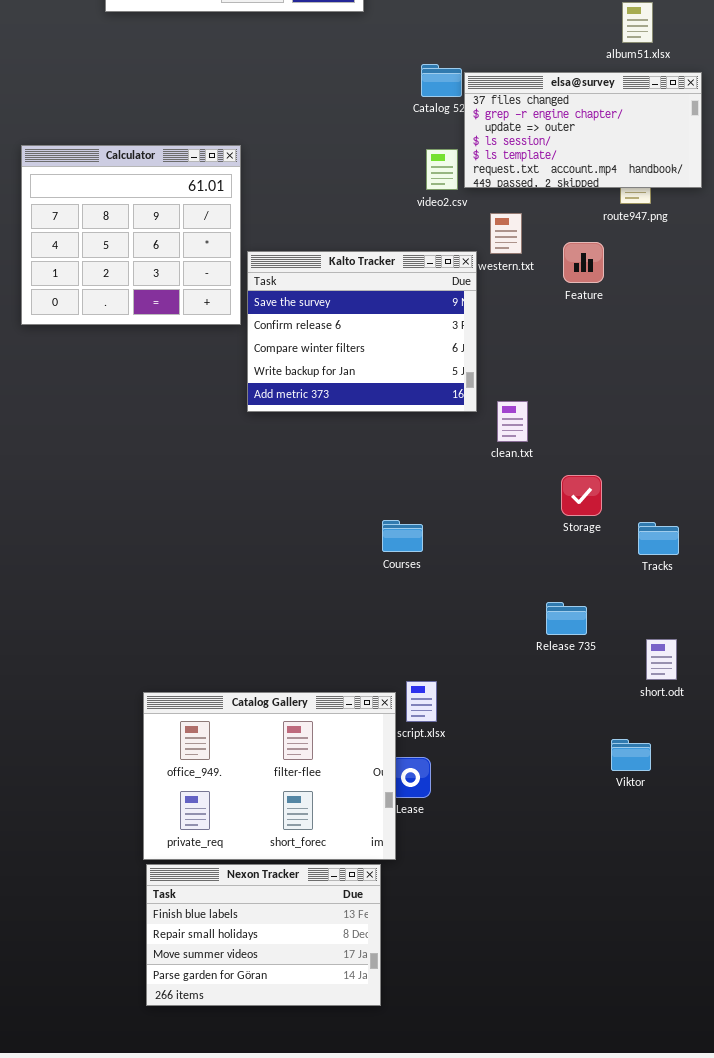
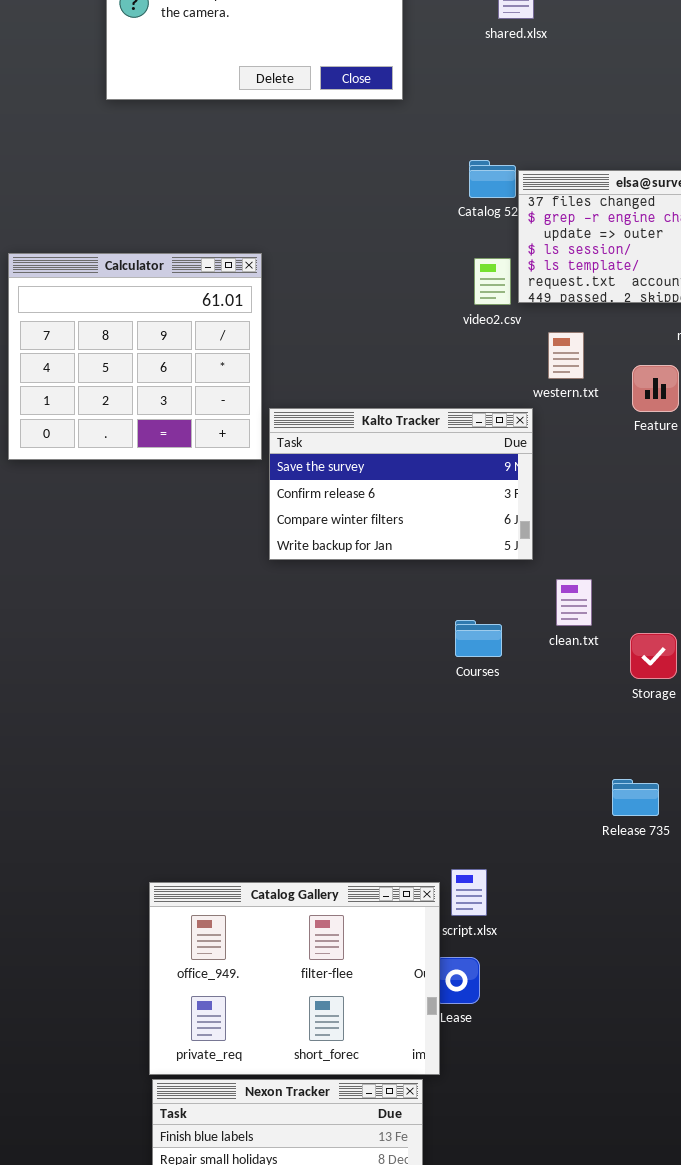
Kalto Tracker: [247,251,477,412] -> [269,408,533,560], resized
clean.txt: [497,401,528,442] -> [556,579,592,626], moved
Courses: [382,520,423,552] -> [455,620,502,657], moved

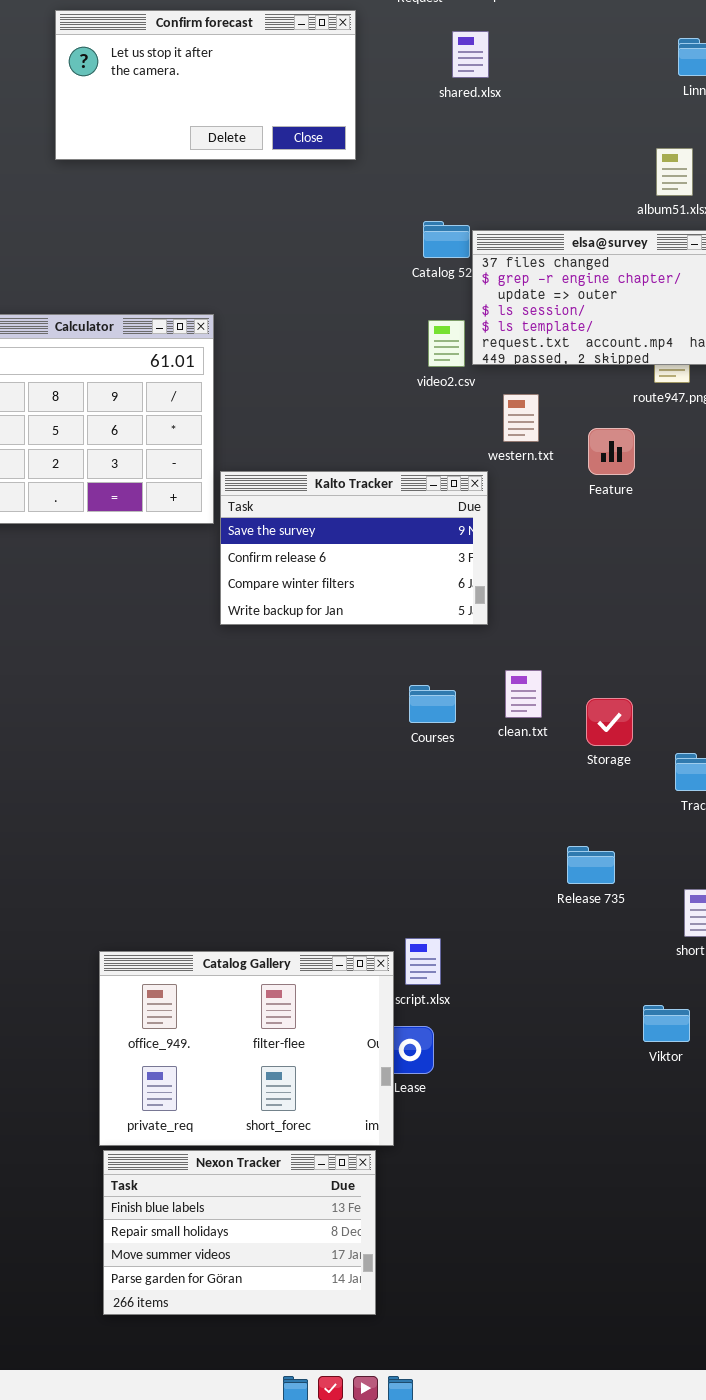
clean.txt: [556,579,592,626] -> [505,670,542,718], moved

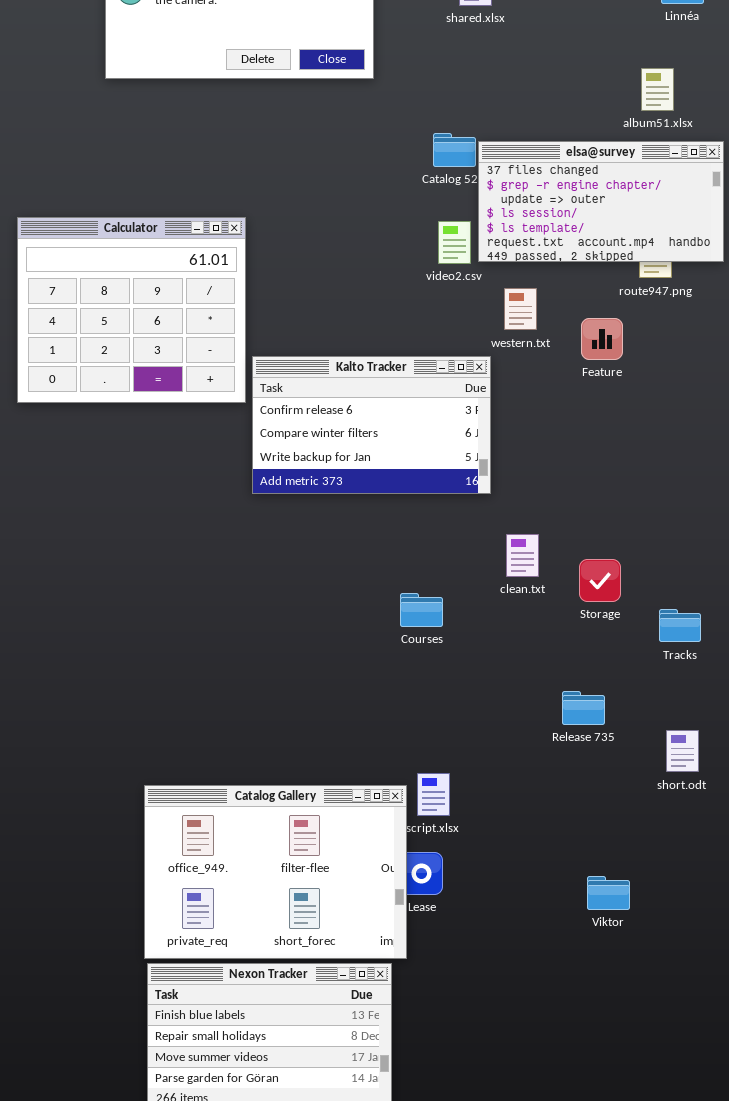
Kalto Tracker: [220,471,488,625] -> [252,356,491,494], scrolled down 1 row
Courses: [409,685,456,723] -> [400,593,443,627], moved
Viktor: [643,1005,690,1042] -> [587,876,630,910], moved

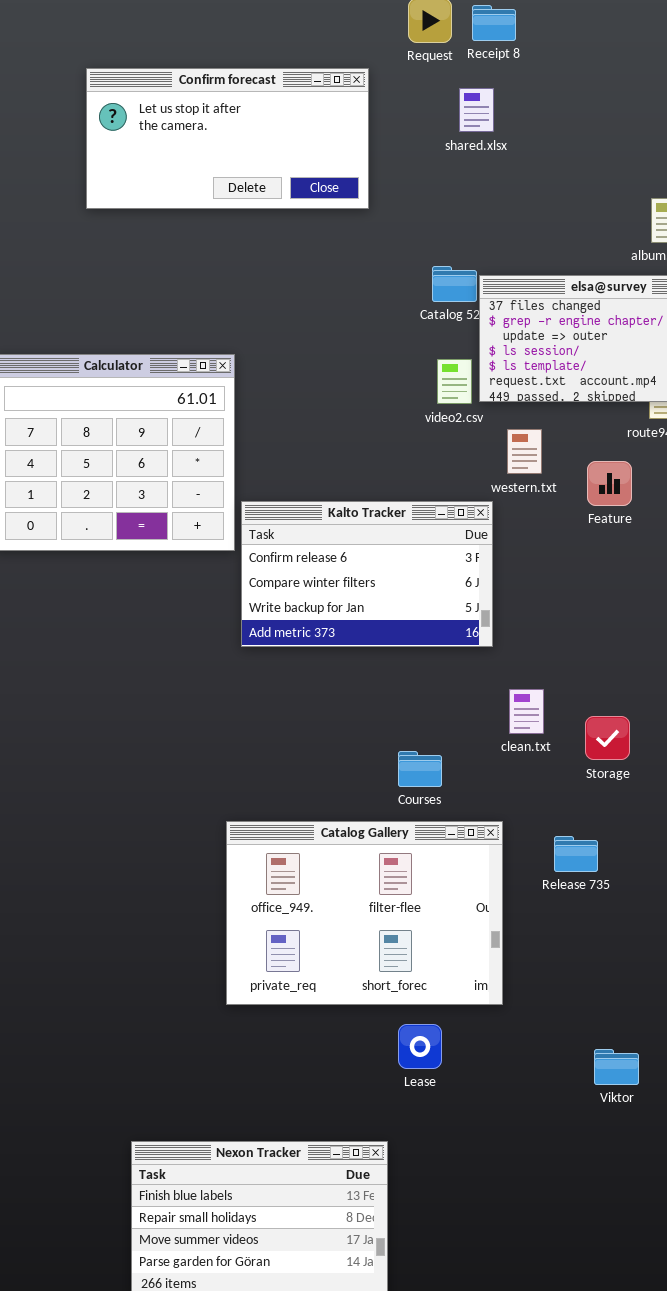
Release 735: [562,691,605,725] -> [554,836,598,872], moved
Catalog Gallery: [144,785,407,959] -> [226,821,503,1005], moved

